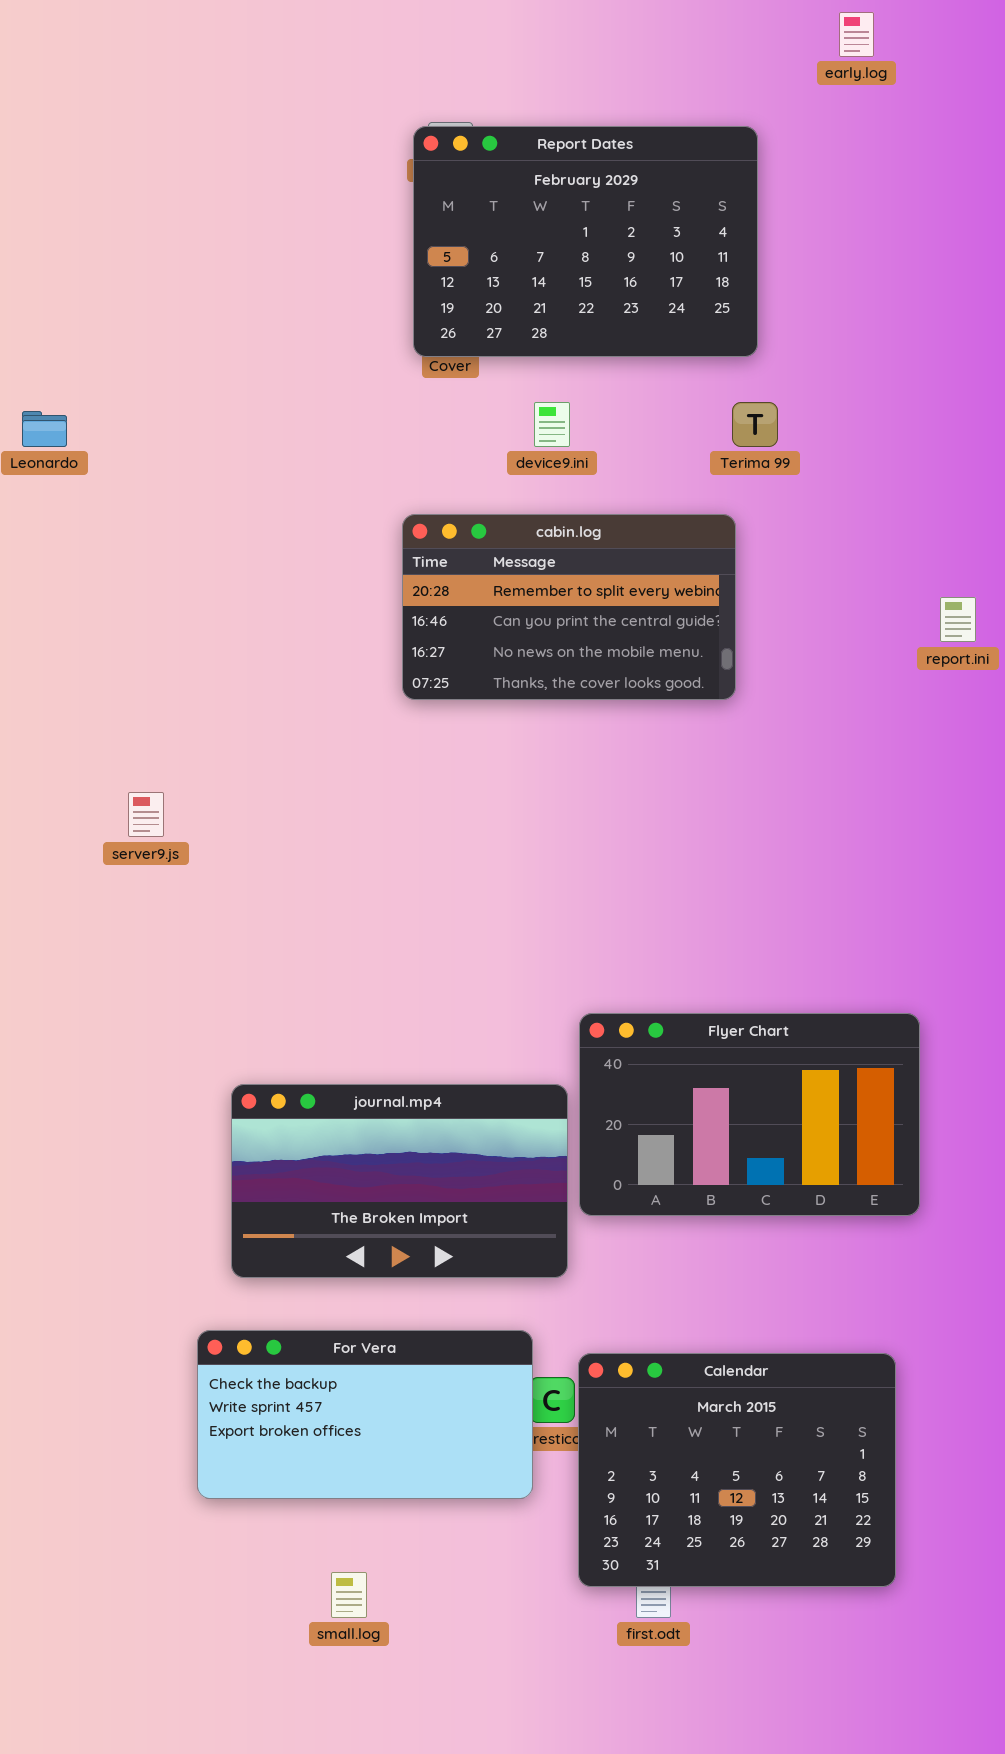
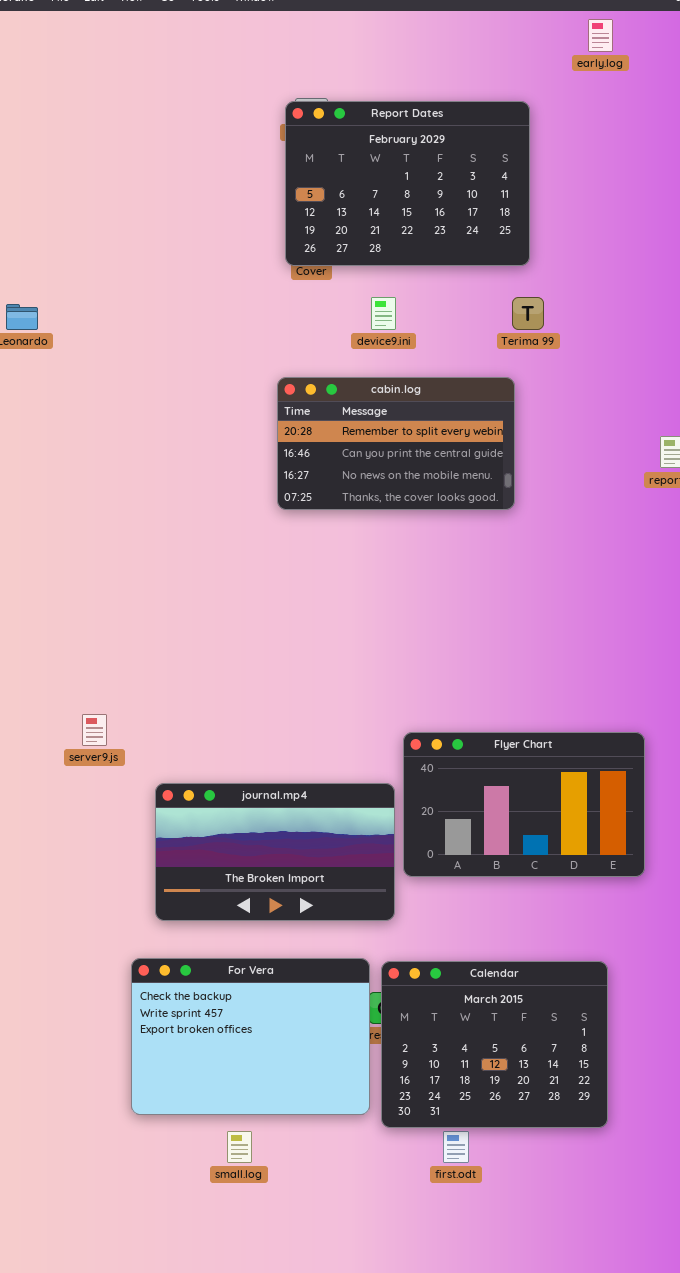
server9.js: [128,792,164,837] -> [82,714,107,746], moved
For Vera: [197,1330,533,1499] -> [131,958,370,1115], resized
Calendar: [578,1353,896,1587] -> [381,961,608,1128], moved

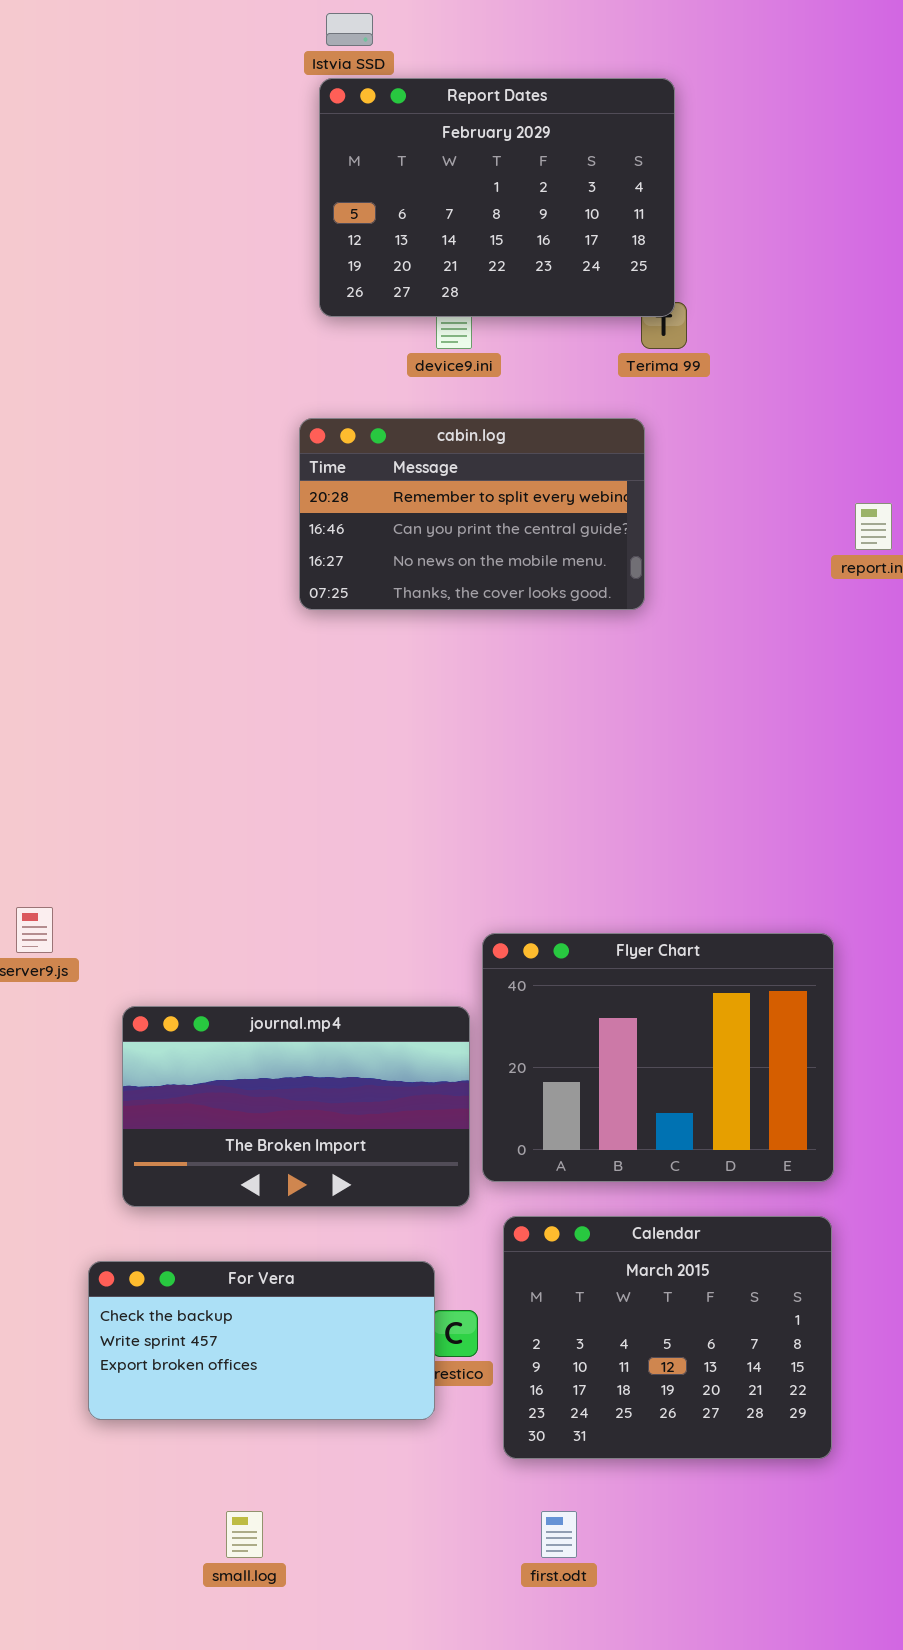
Report Dates: [285,101,530,266] -> [319,78,675,317], moved
Flyer Chart: [403,732,645,877] -> [482,933,834,1182], resized
For Vera: [131,958,370,1115] -> [88,1261,435,1420], resized
Calendar: [381,961,608,1128] -> [503,1216,832,1459], moved

